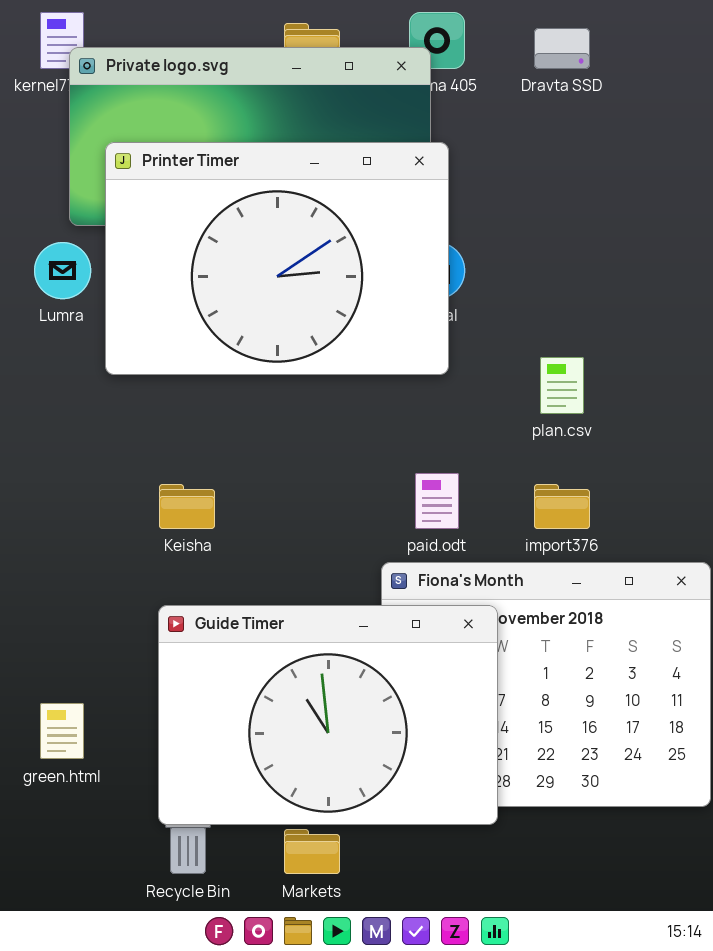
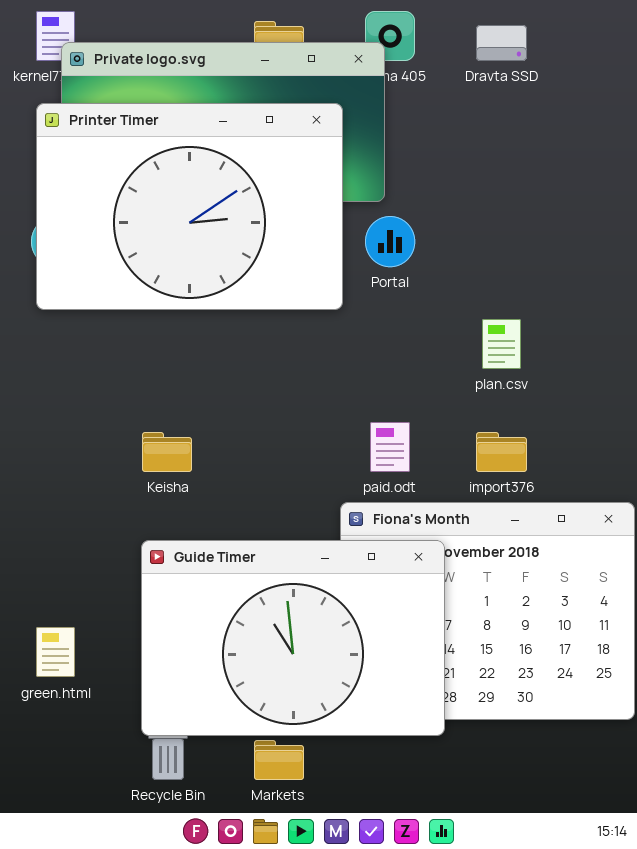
Printer Timer: [105,142,449,375] -> [36,103,343,310], moved

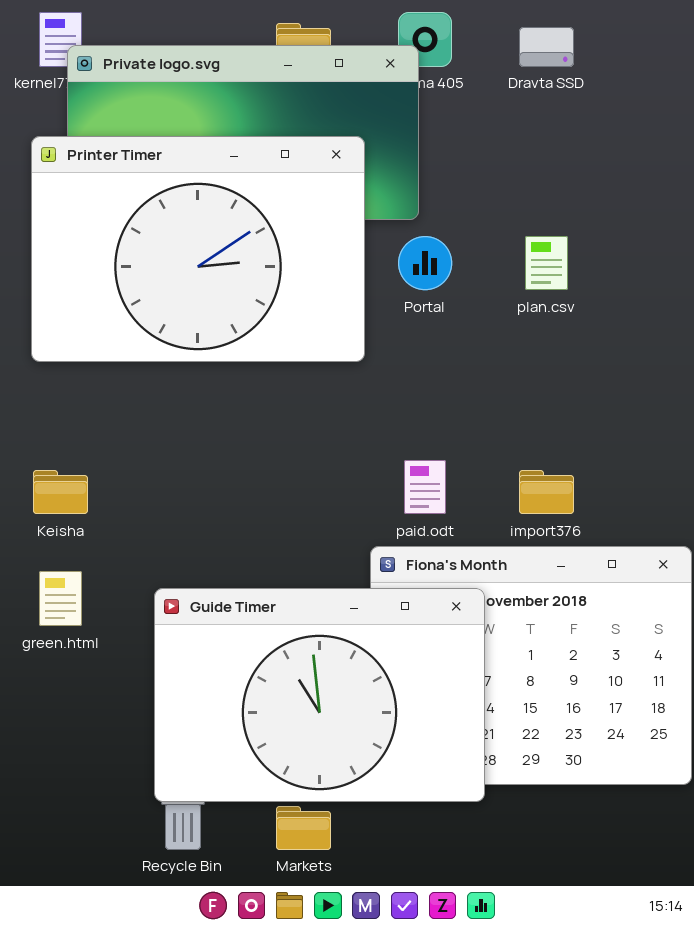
Printer Timer: [36,103,343,310] -> [31,136,365,362], moved
plan.csv: [482,319,521,369] -> [525,236,568,290], moved
Keisha: [142,432,192,472] -> [33,470,88,514], moved
green.html: [36,627,75,677] -> [39,571,82,626], moved

